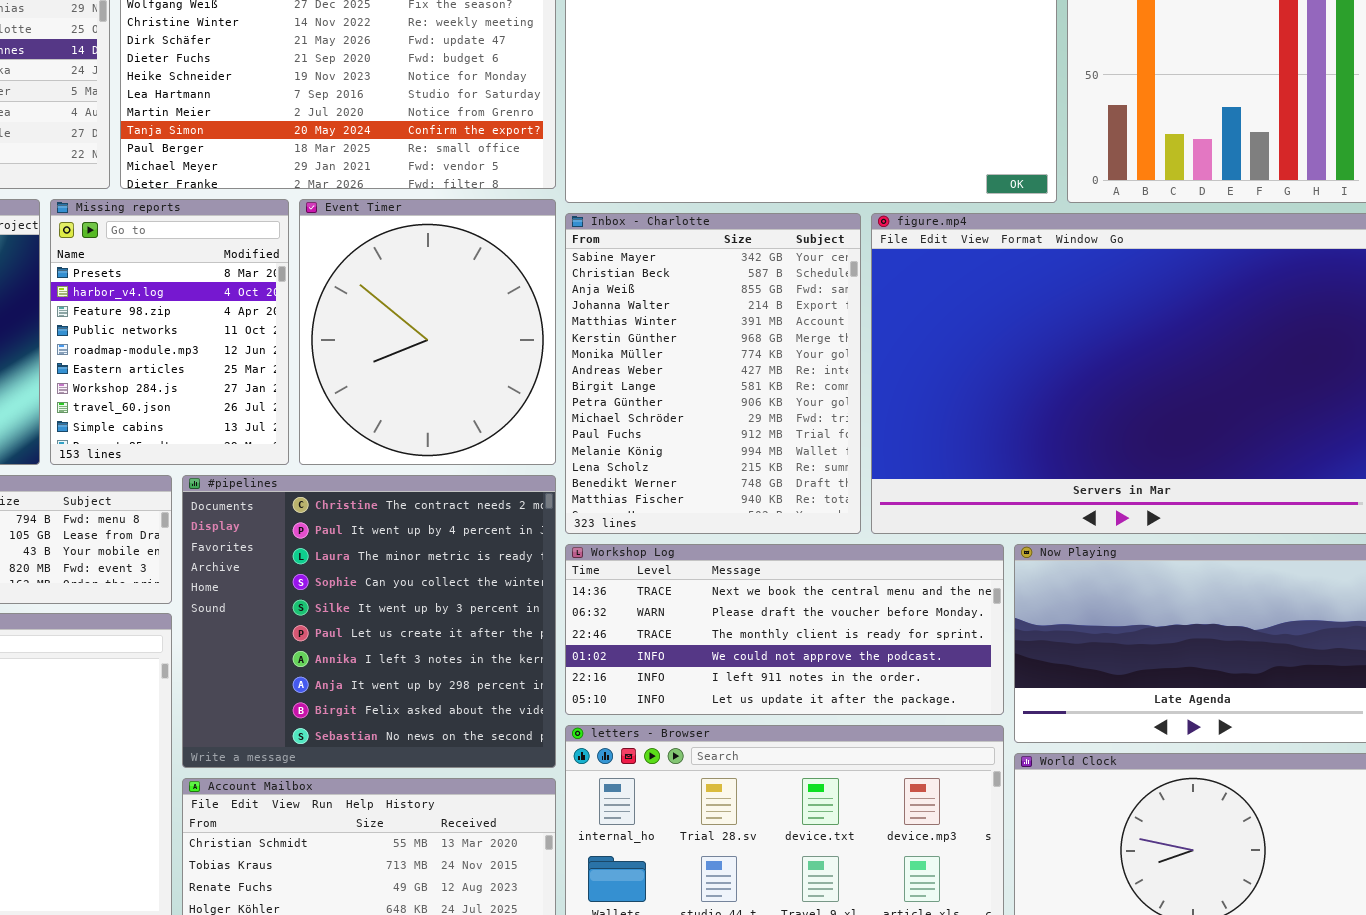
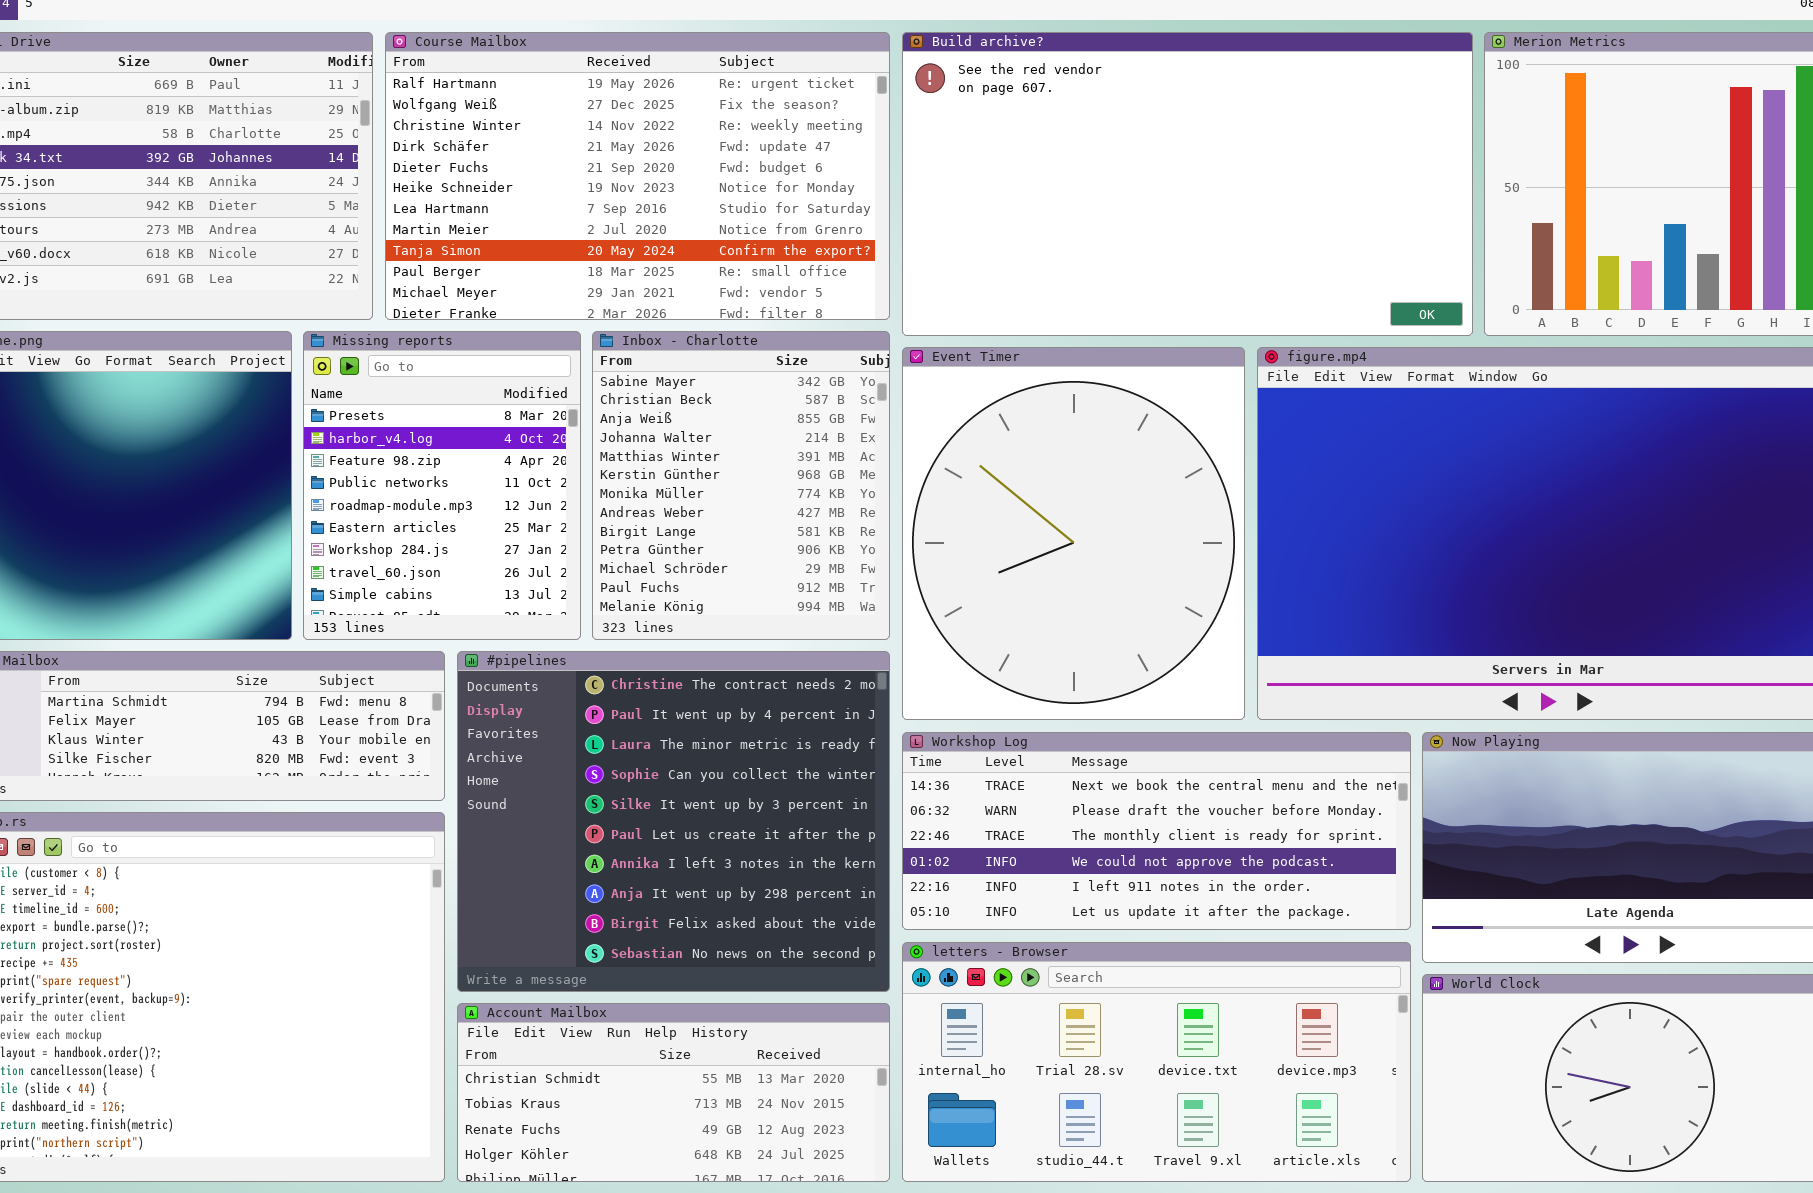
Event Timer: [299,199,556,465] -> [902,347,1245,720], moved, resized
Inbox - Charlotte: [565,213,861,534] -> [592,331,890,640], moved, resized

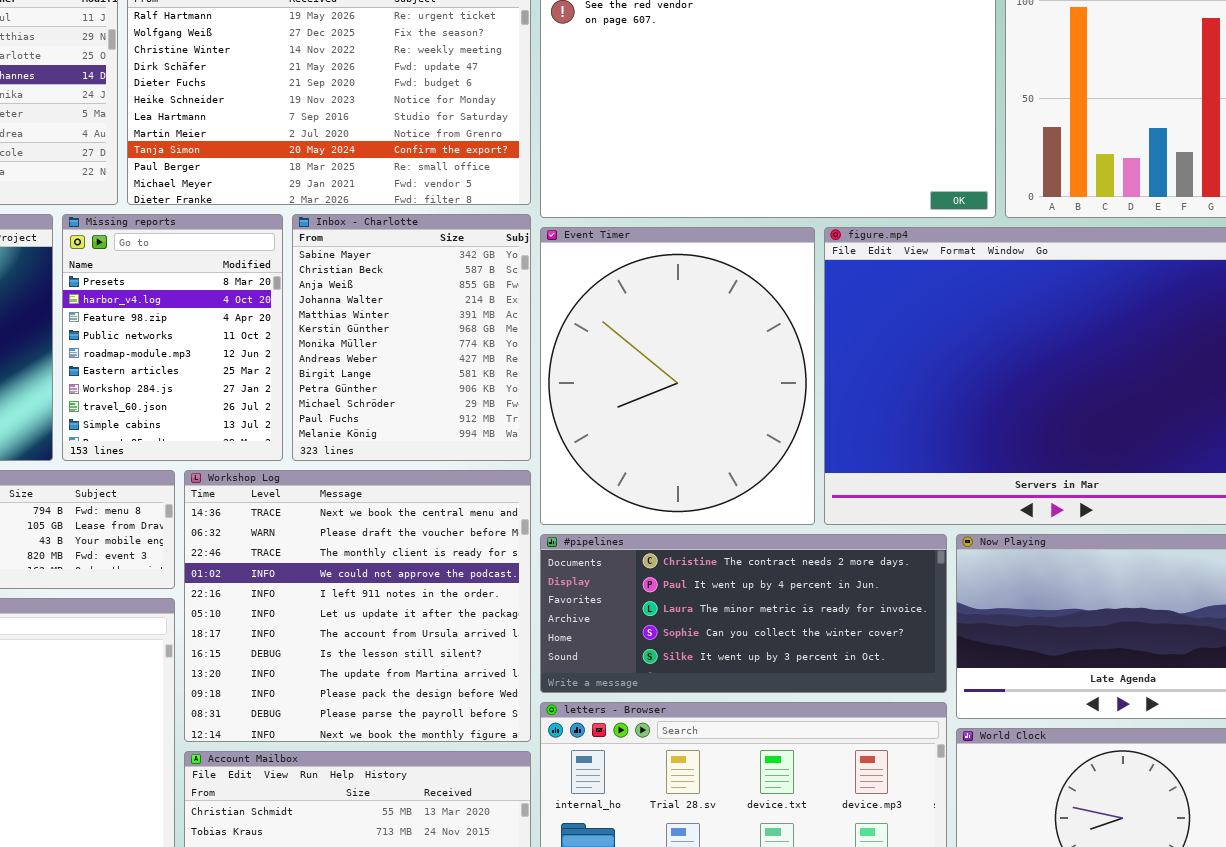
#pipelines: [457,651,890,992] -> [540,534,947,693], moved, resized
Workshop Log: [902,732,1411,930] -> [184,470,531,742], moved, resized

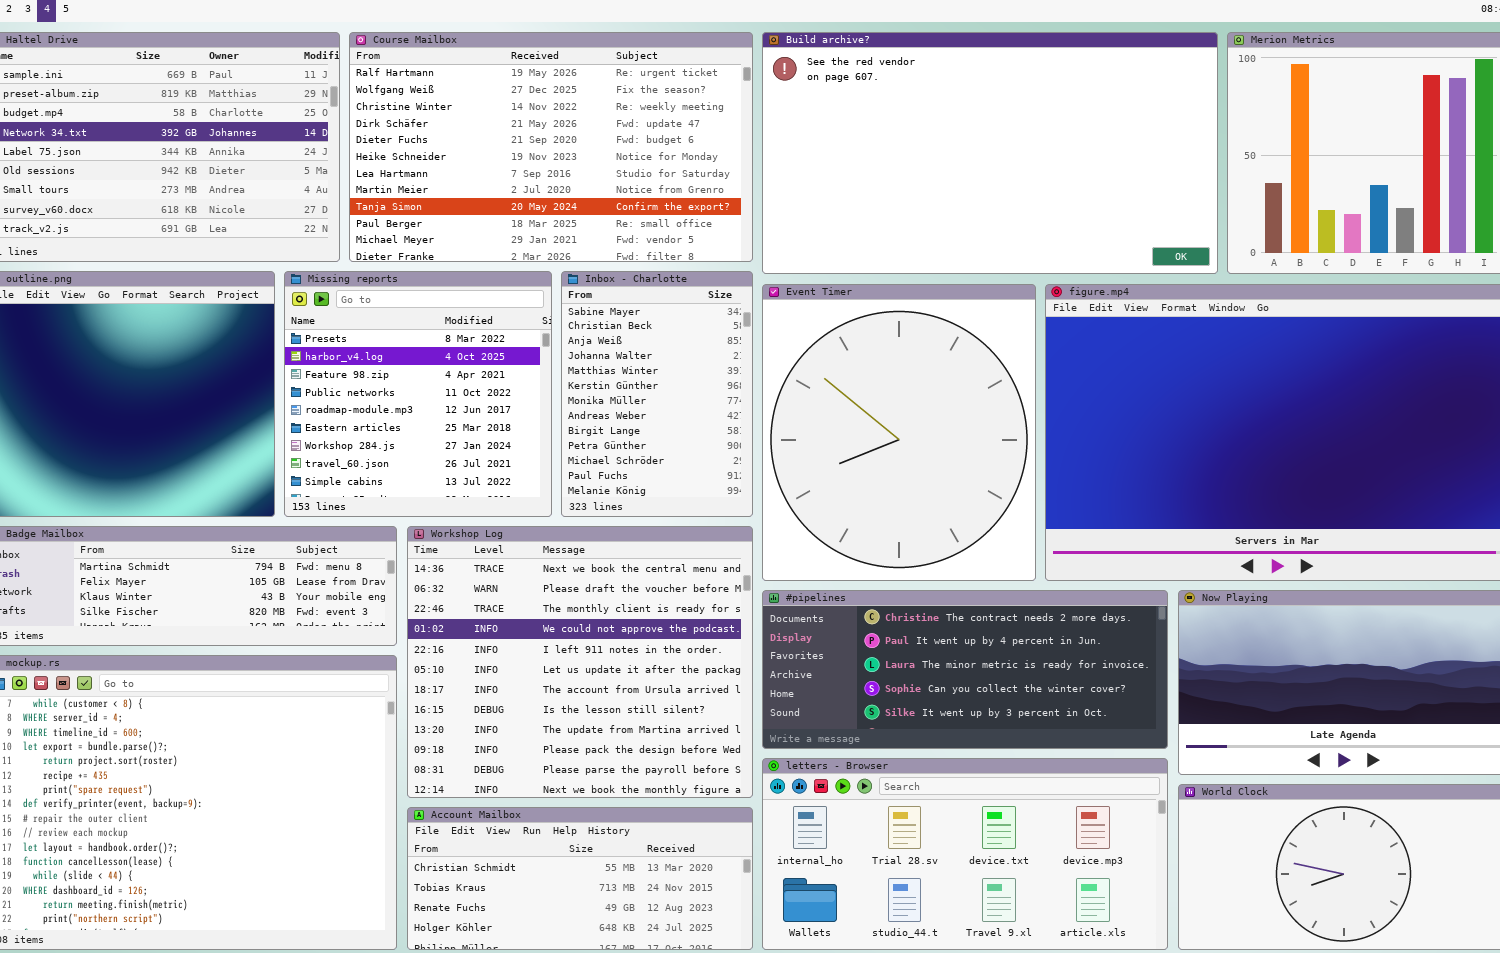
Missing reports: [62,214,283,461] -> [284,271,552,517], resized
Inbox - Charlotte: [292,214,531,461] -> [561,271,753,517], resized

